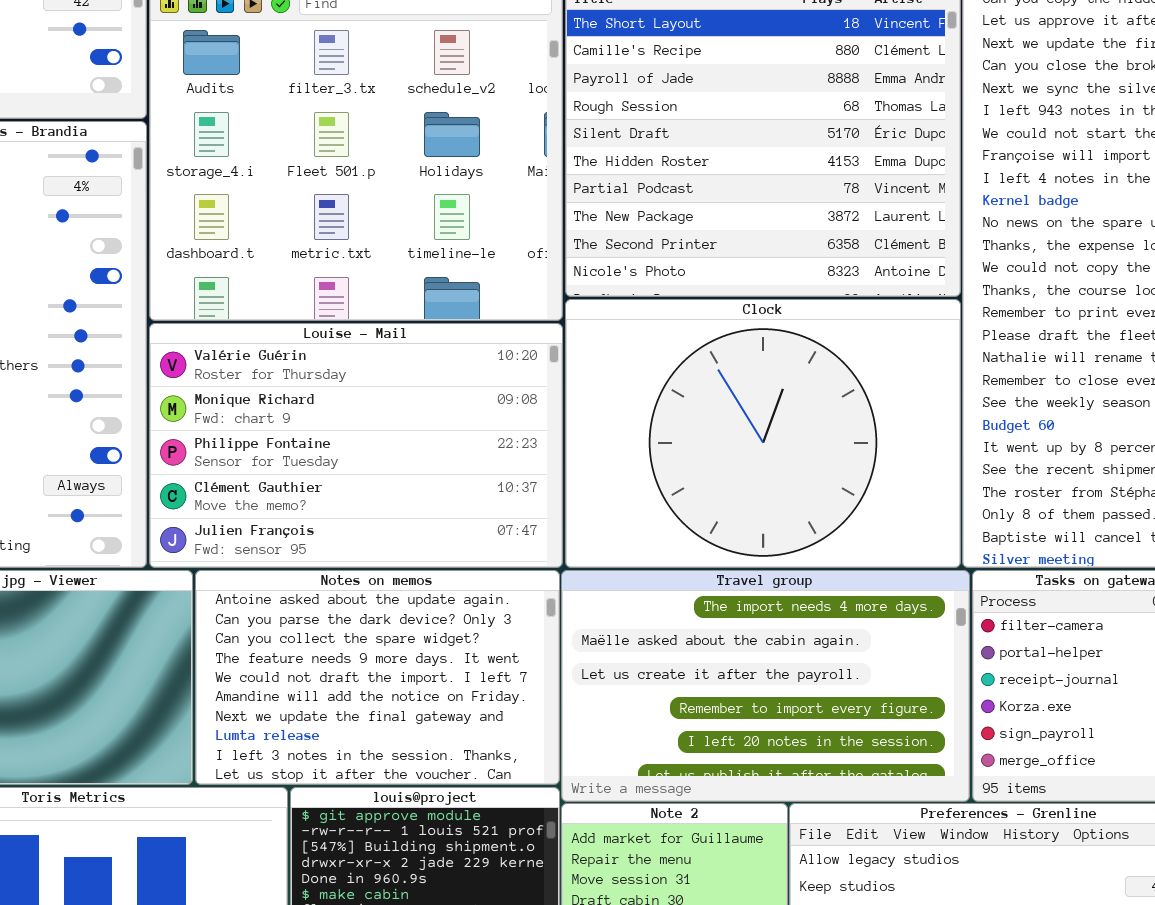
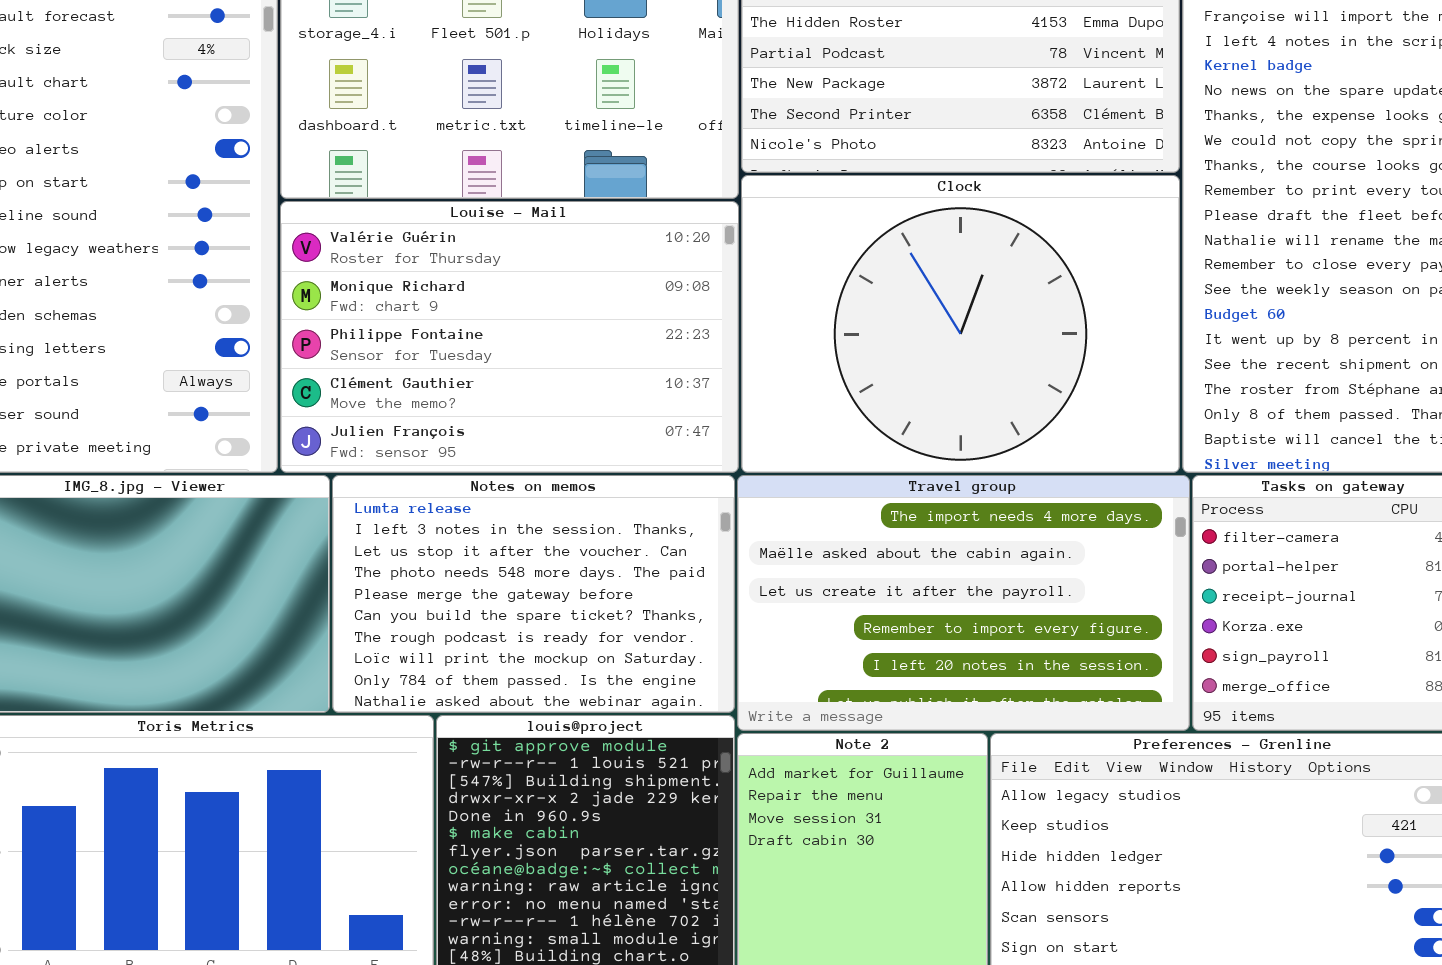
Notes on memos: [195,570,560,785] -> [332,475,735,713], scrolled down 7 rows

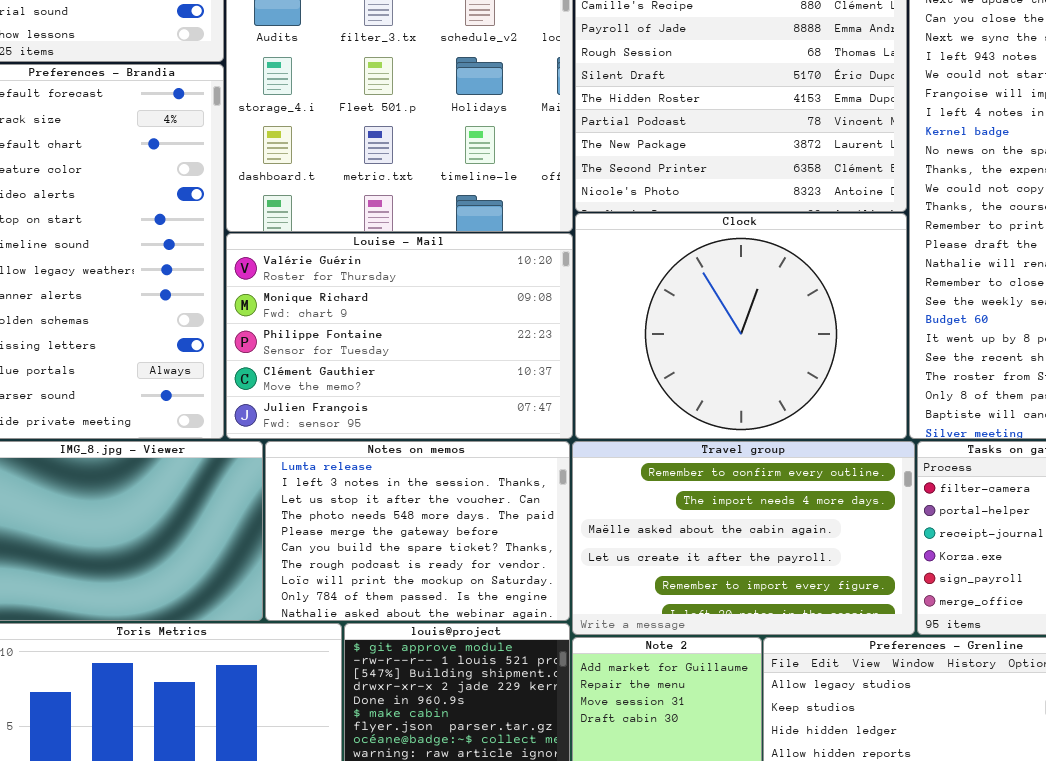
Travel group: [737,475,1190,731] -> [572,441,915,635], scrolled up 1 row

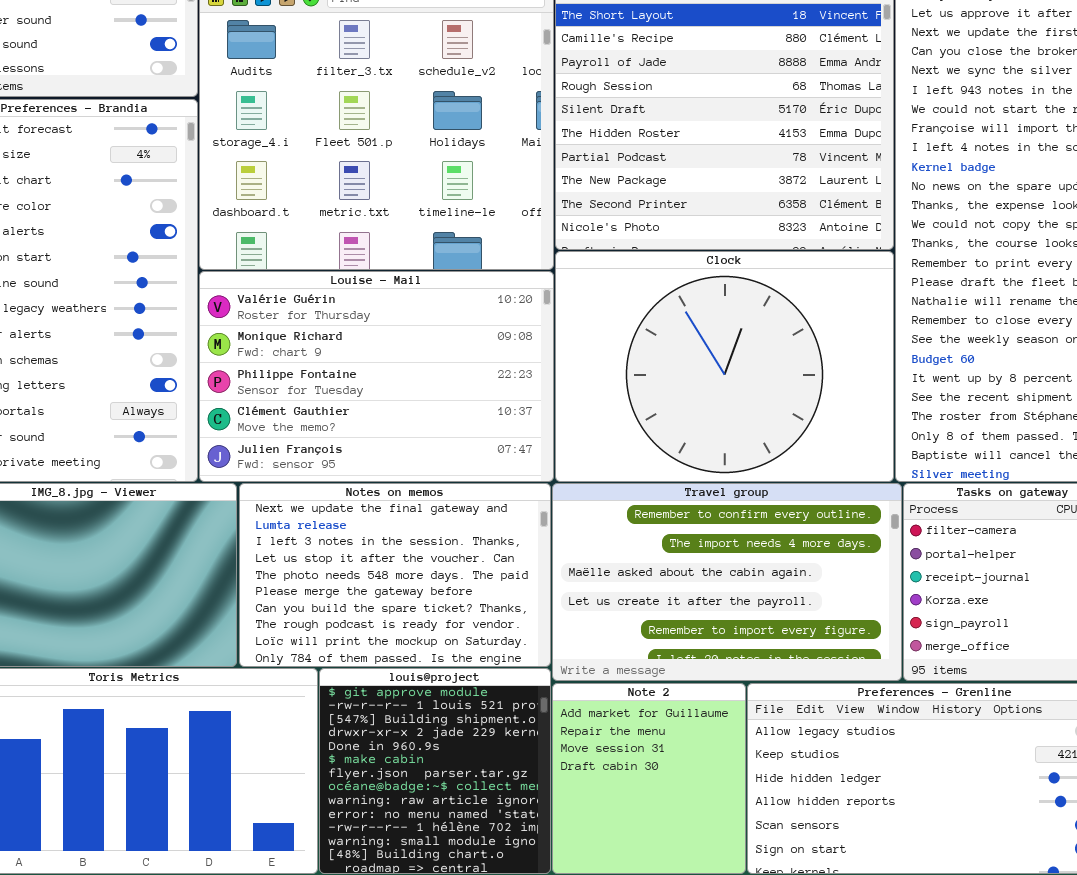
Notes on memos: [265,441,570,621] -> [239,483,551,667], scrolled up 1 row

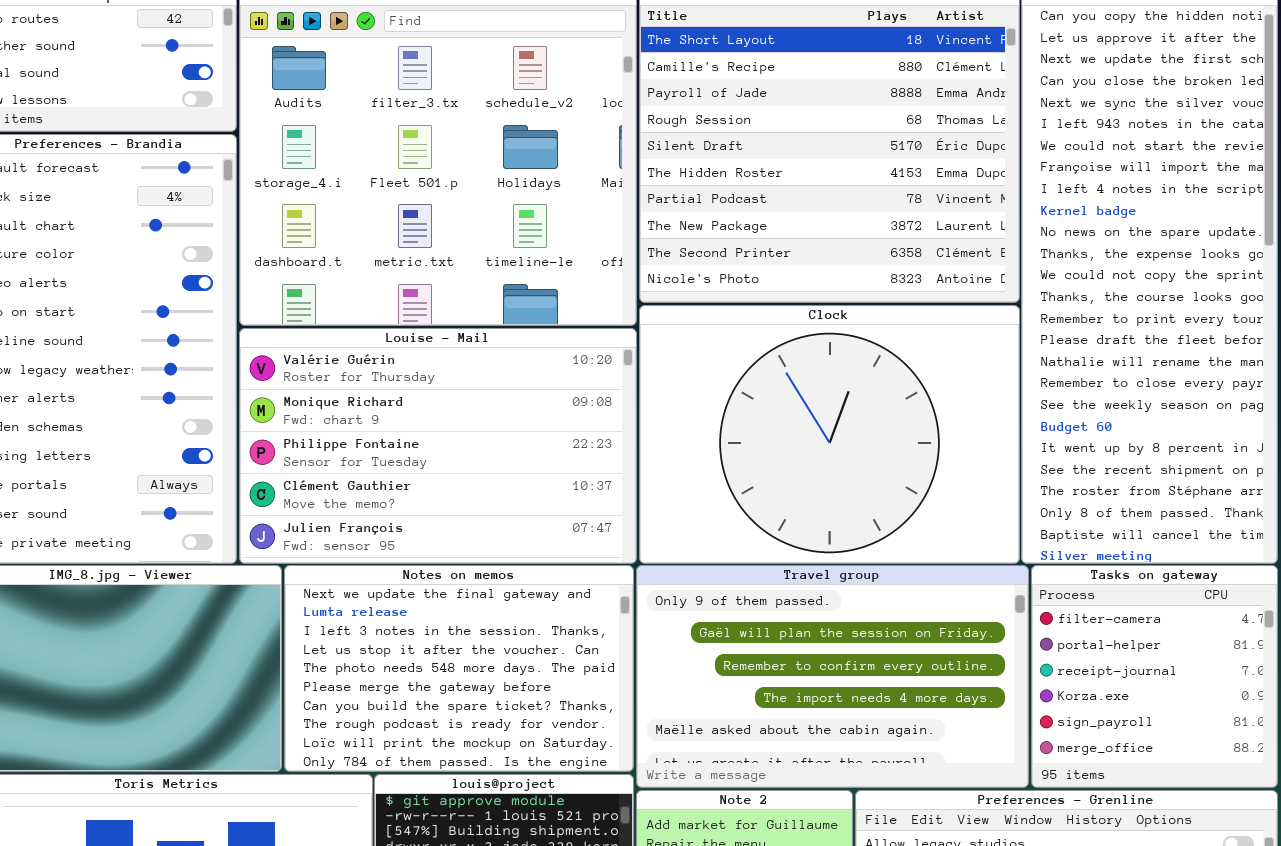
Travel group: [552,483,902,681] -> [636,565,1029,788], scrolled up 2 rows

